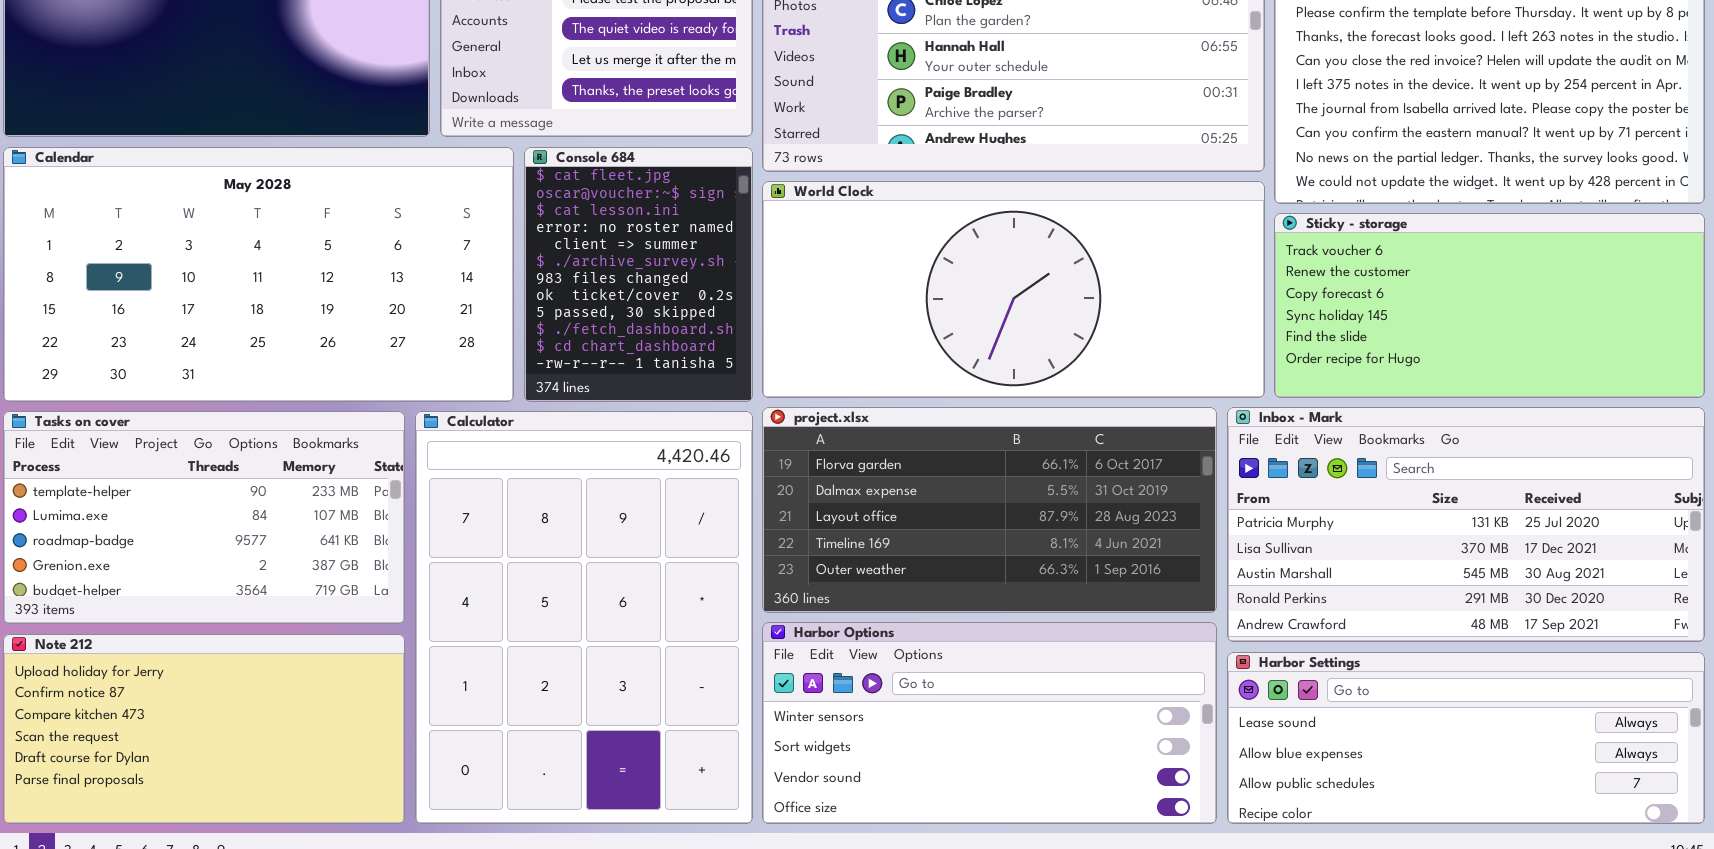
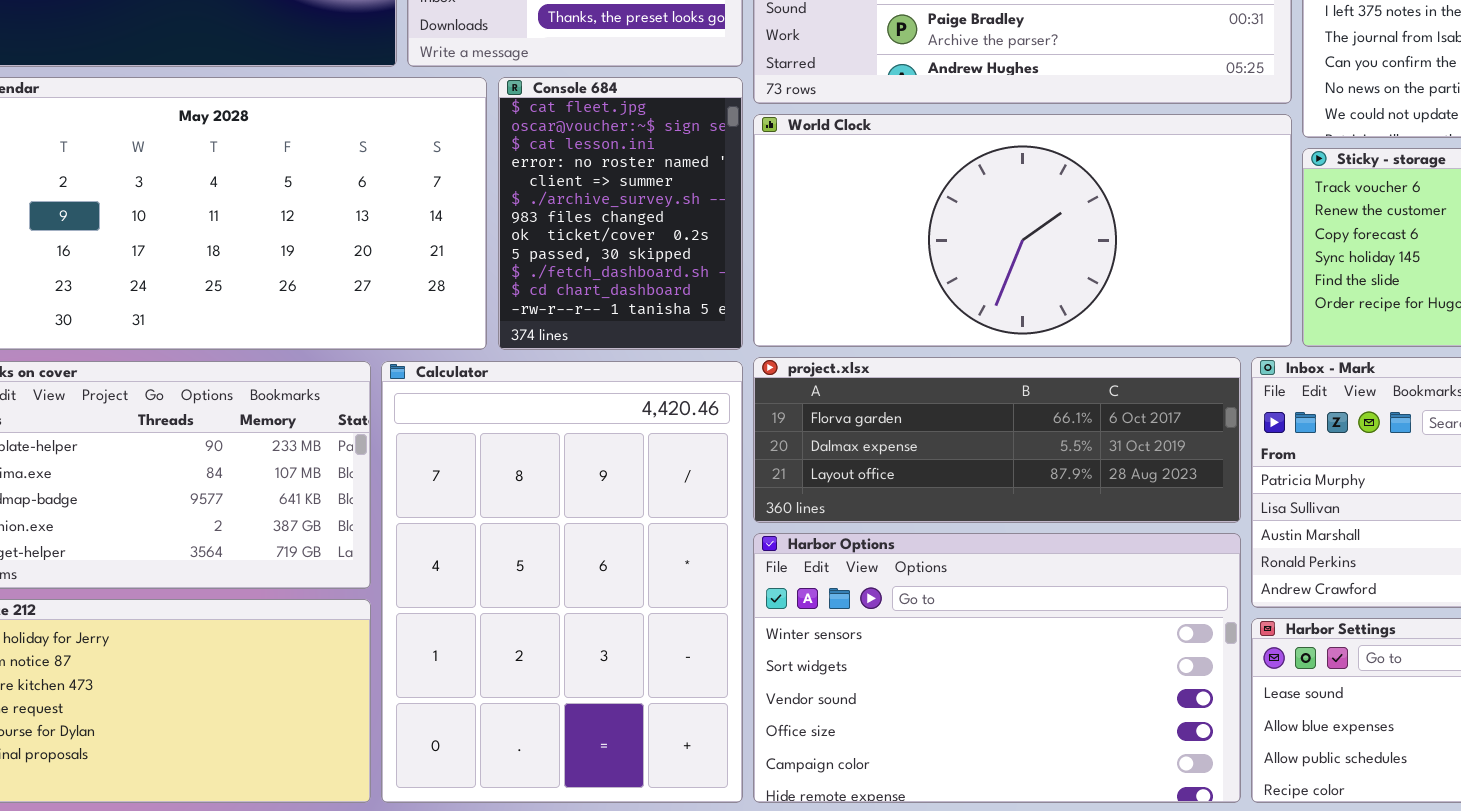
project.xlsx: [762,407,1217,613] -> [753,357,1241,523], resized
Harbor Options: [762,622,1217,824] -> [753,533,1241,803], resized

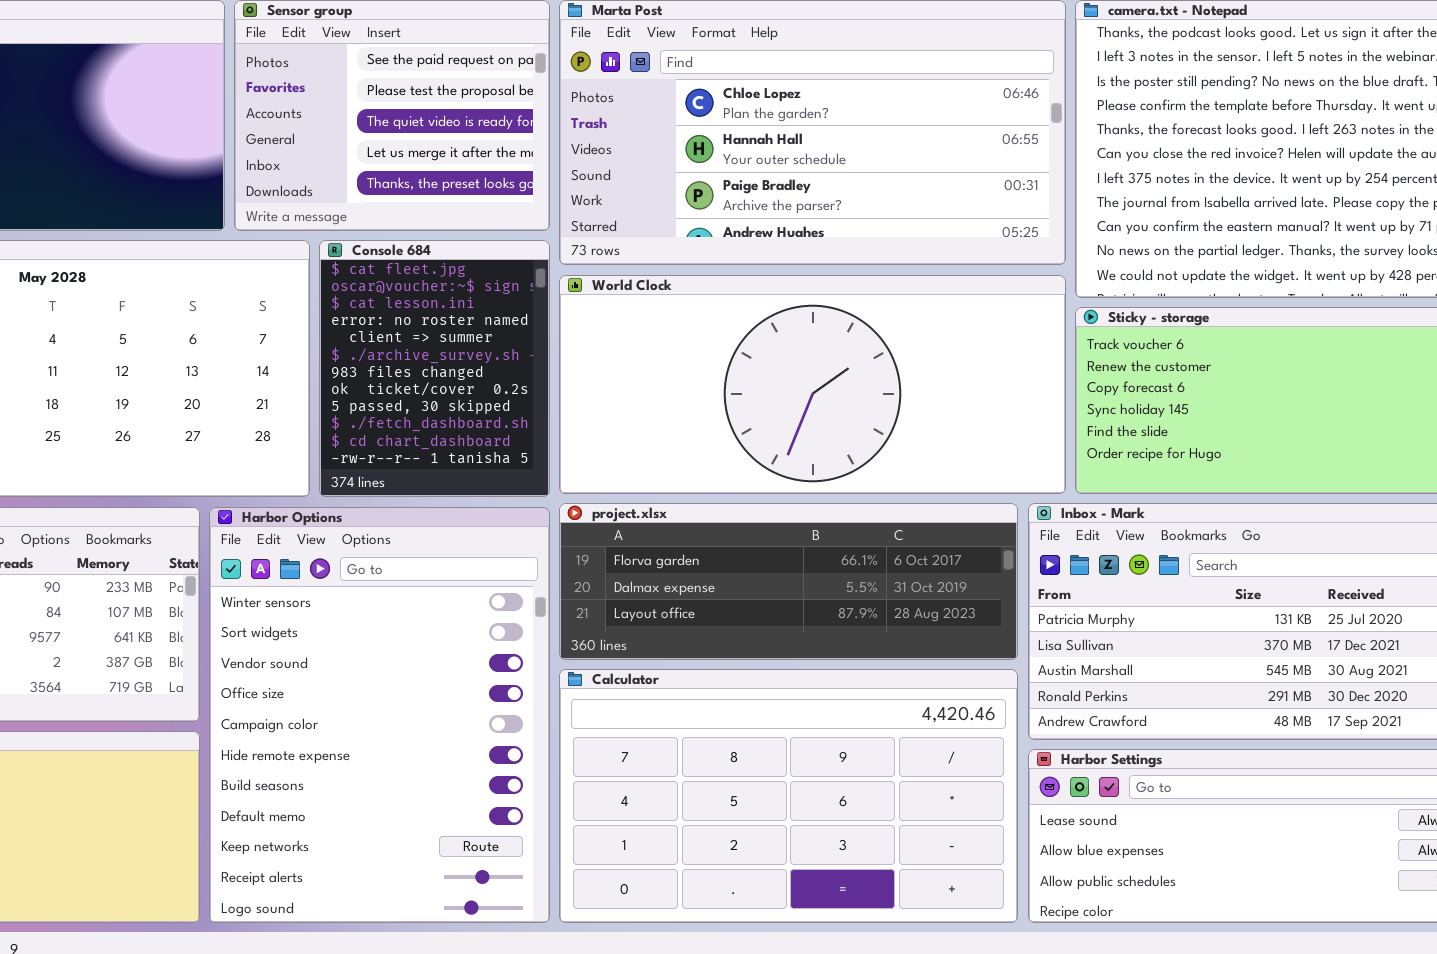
Calculator: [381,361,743,803] -> [559,669,1018,923], moved, resized
Harbor Options: [753,533,1241,803] -> [209,507,550,923], moved, resized

